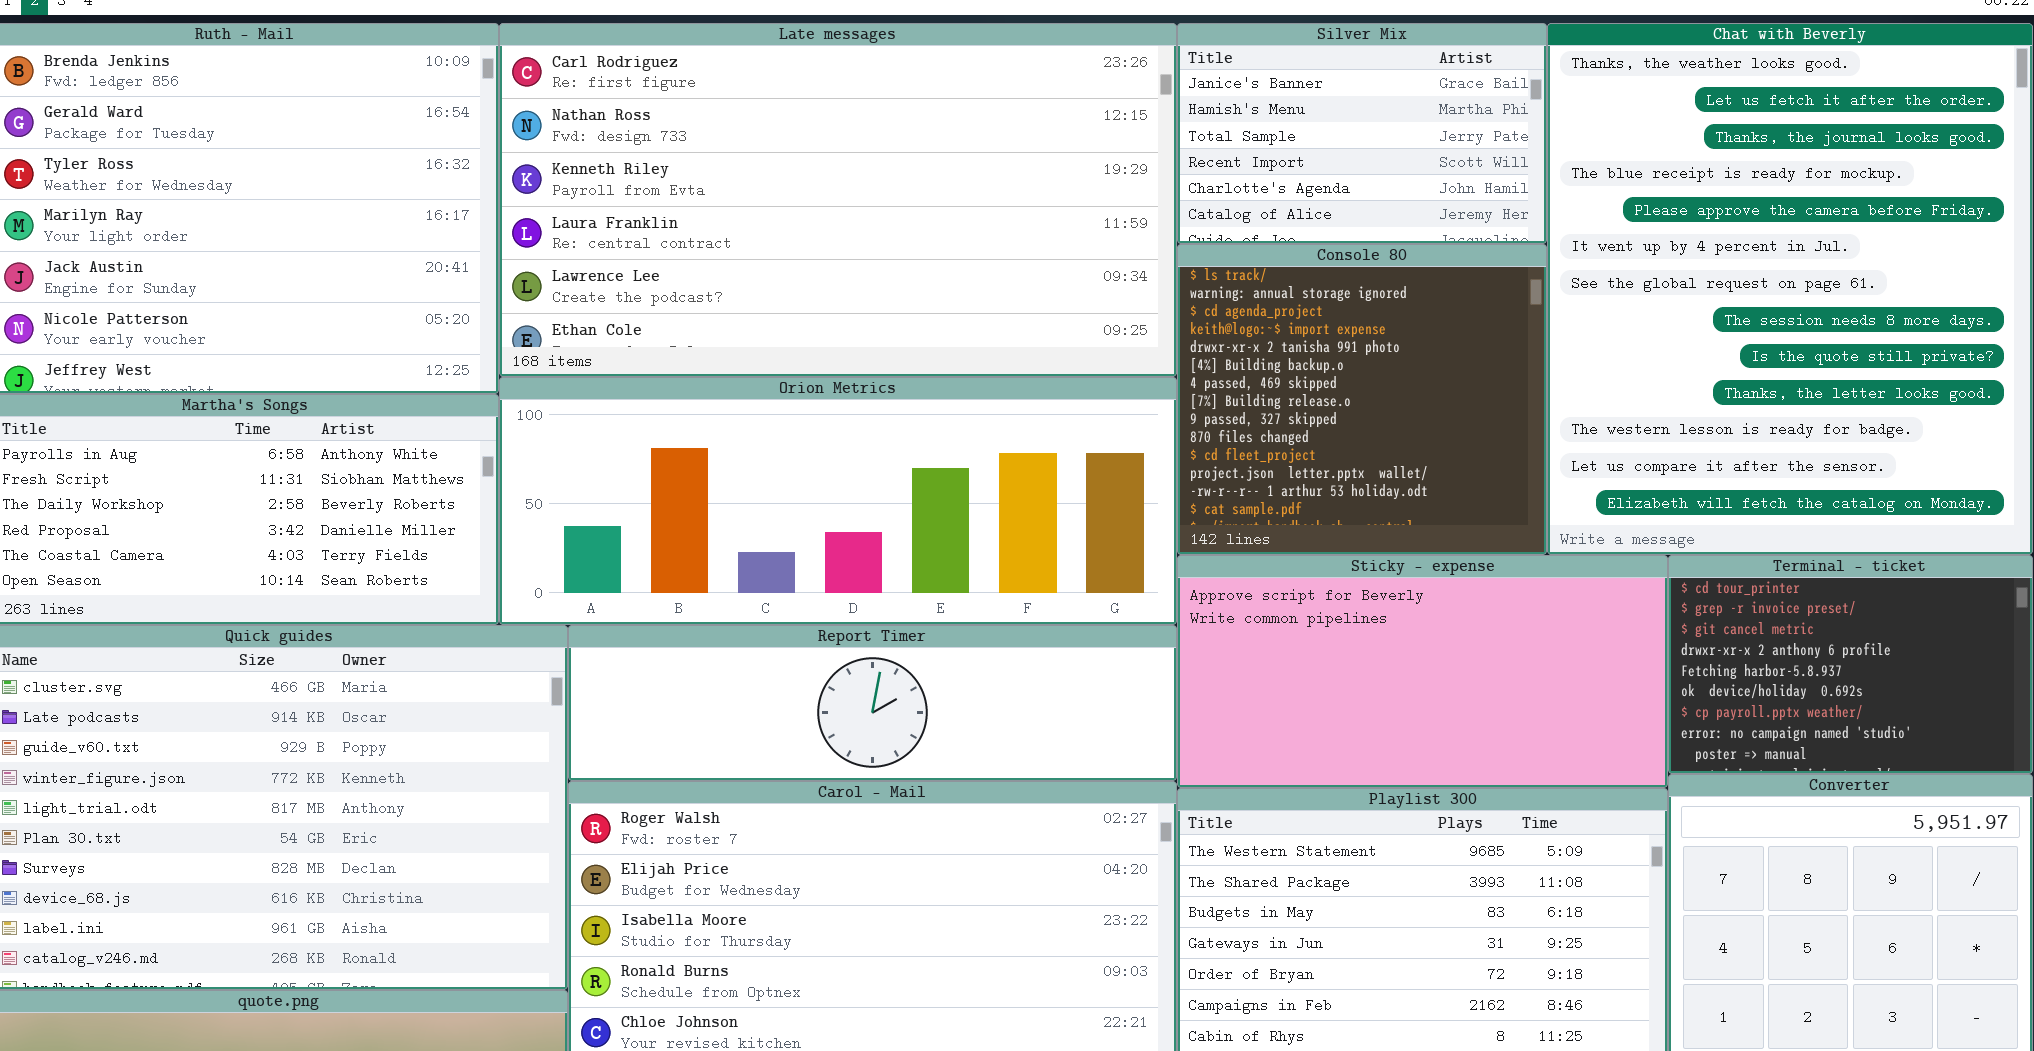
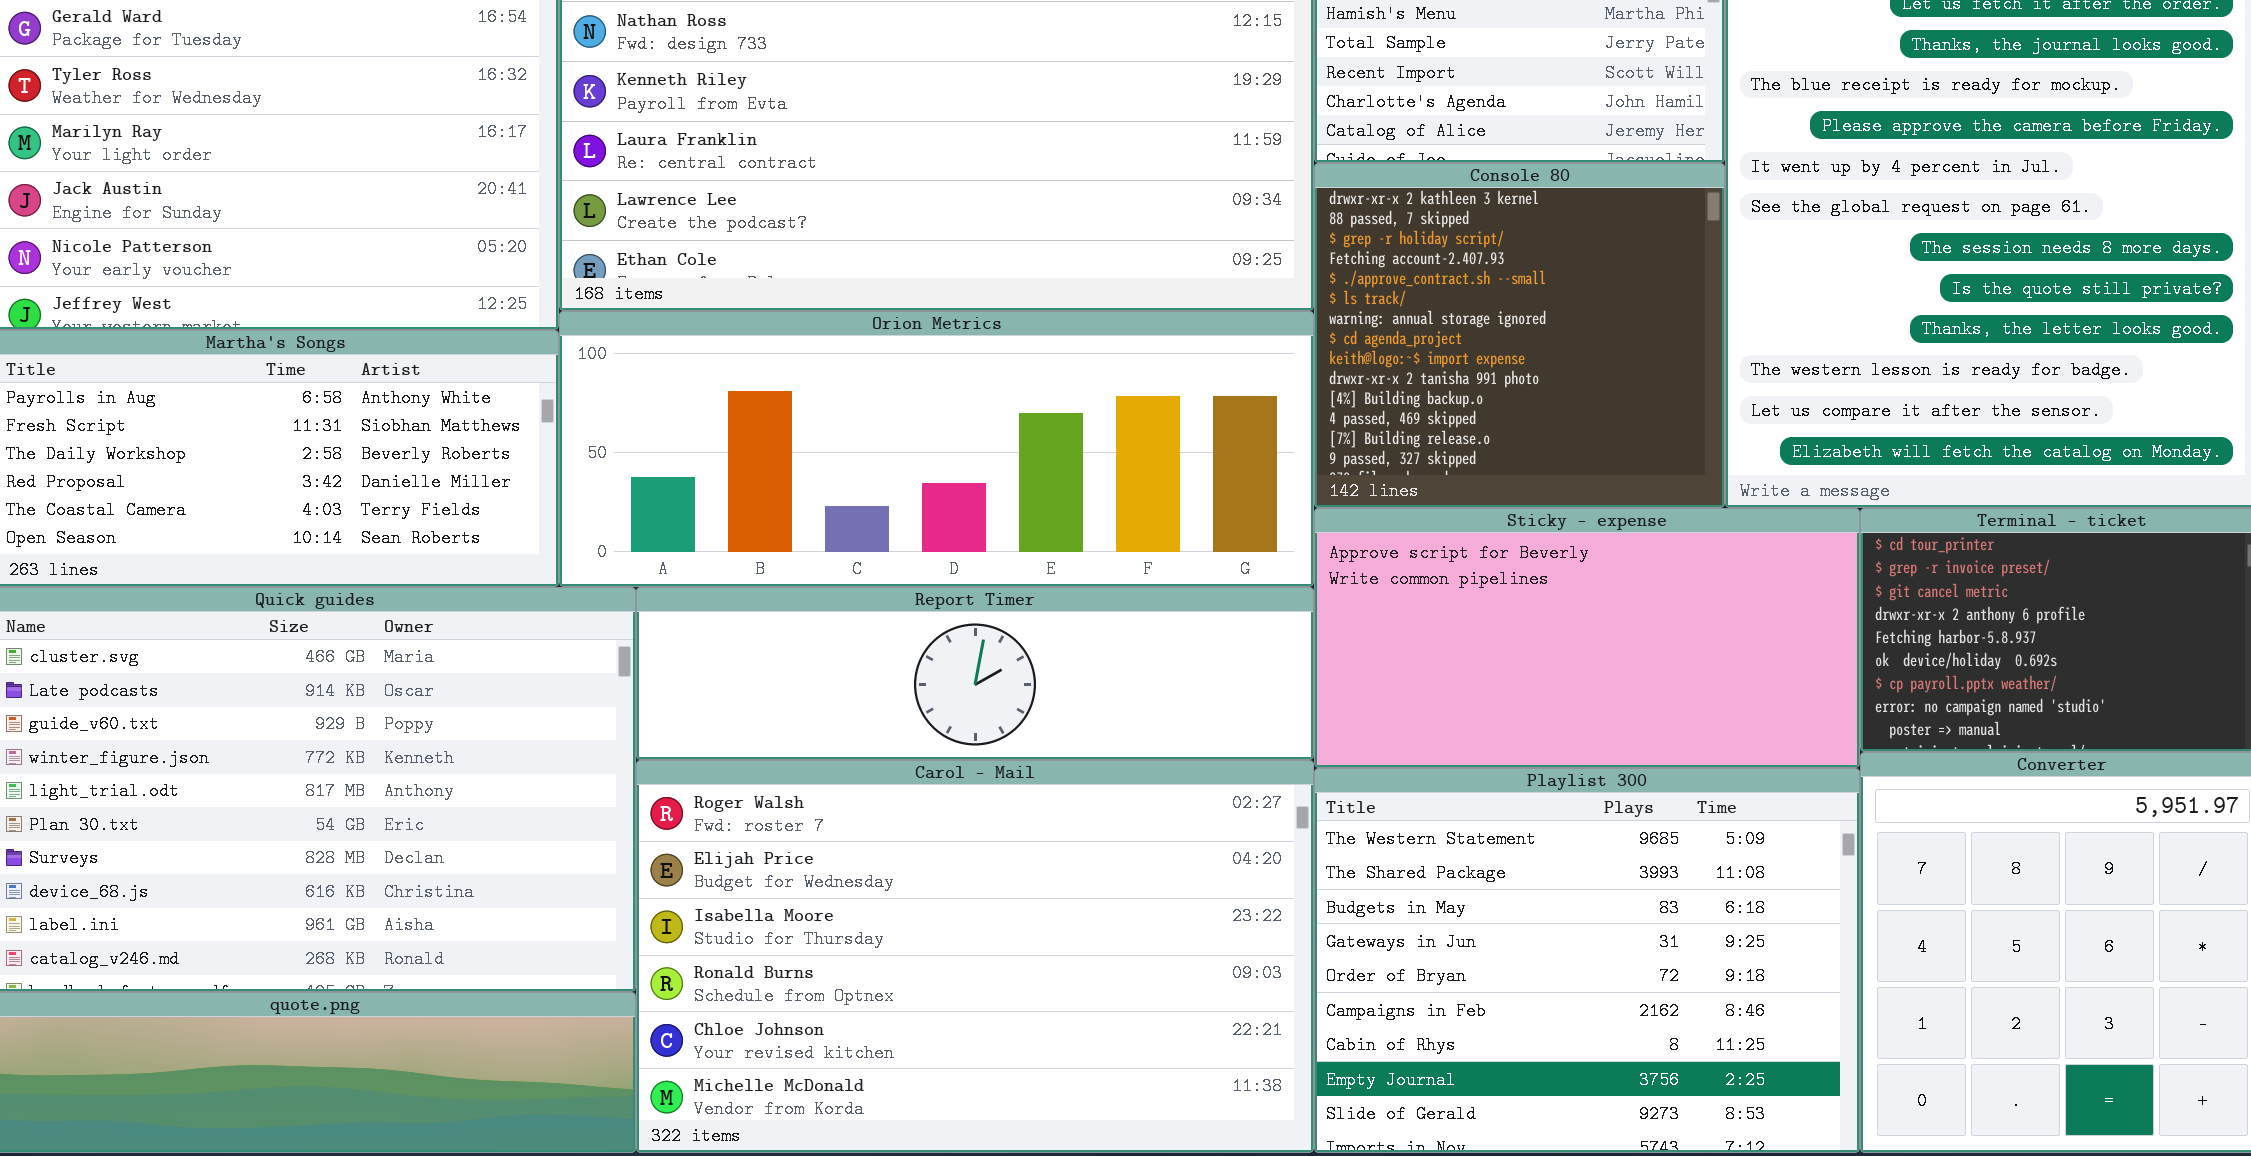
Console 80: [1177,244,1547,555] -> [1314,163,1725,508], scrolled up 5 rows

